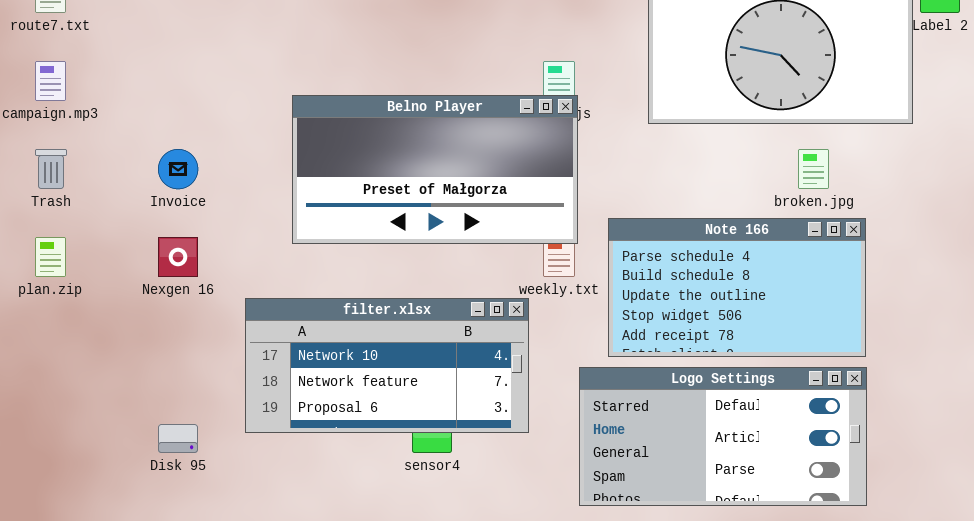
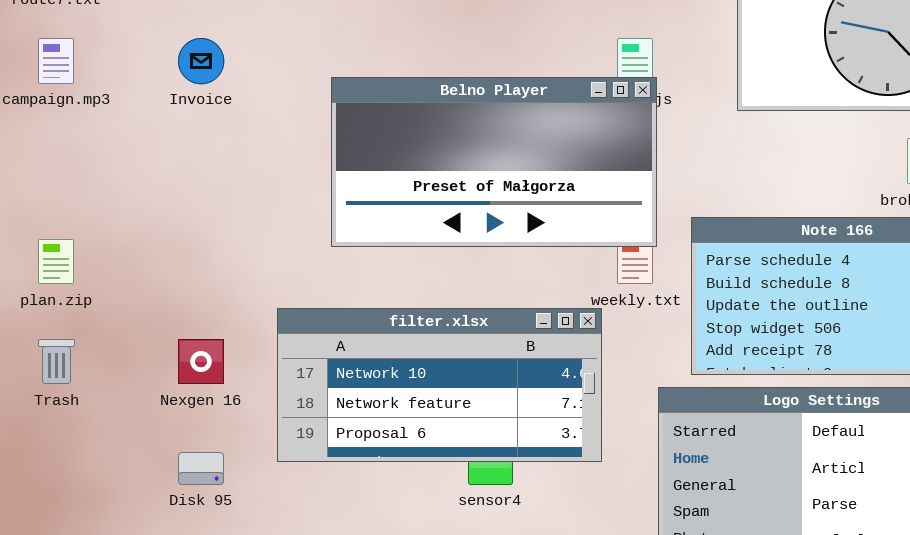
Trash: [35,149,67,189] -> [38,339,75,384], moved
Invoice: [158,149,198,189] -> [178,38,224,84], moved
Nexgen 16: [158,237,198,277] -> [178,339,224,384], moved

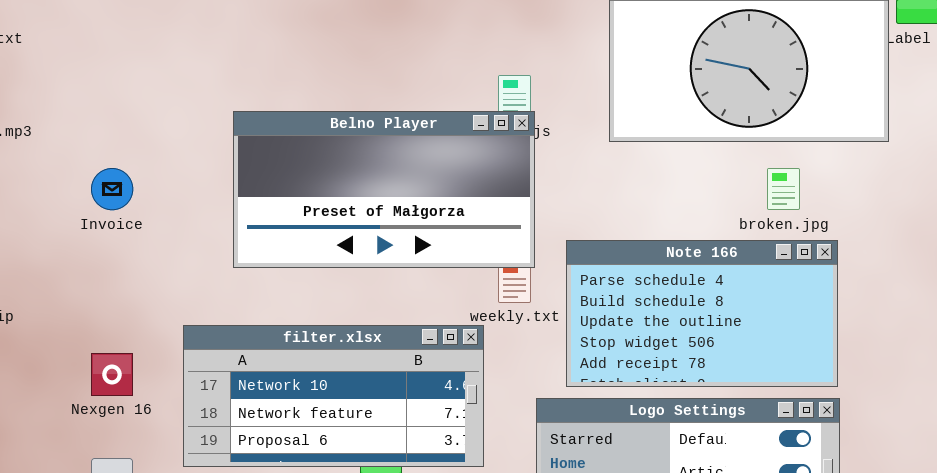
Invoice: [178,38,224,84] -> [91,168,133,210], moved

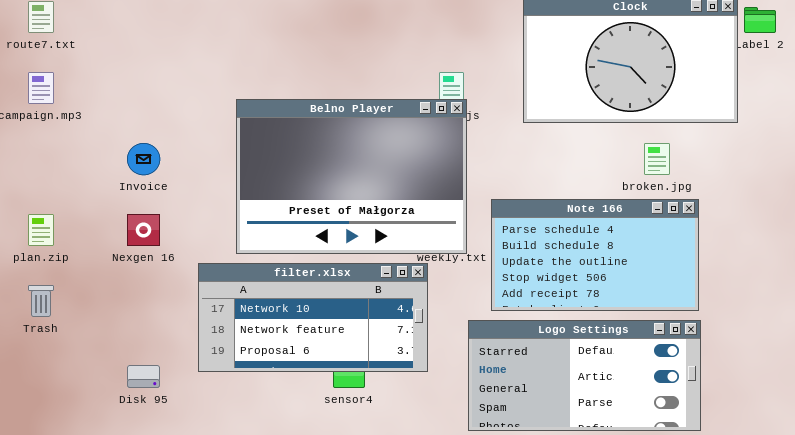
Belno Player: [233,111,535,268] -> [236,99,467,254], resized
Nexgen 16: [91,353,133,396] -> [127,214,160,246], moved

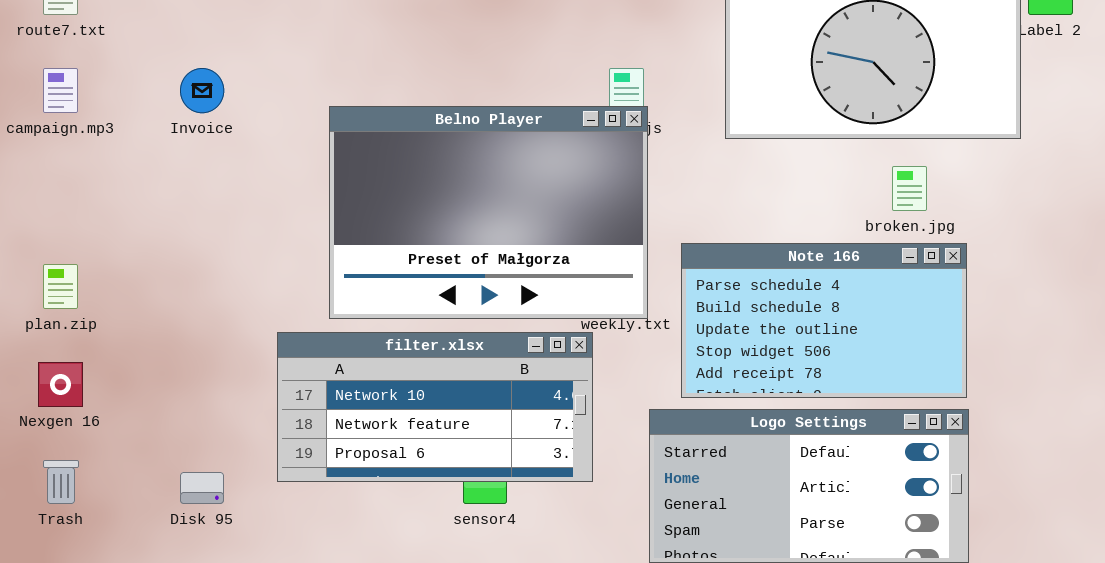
Invoice: [127,143,160,175] -> [180,68,224,113], moved
Nexgen 16: [127,214,160,246] -> [38,362,83,407], moved
Trash: [28,285,54,317] -> [43,460,79,504], moved

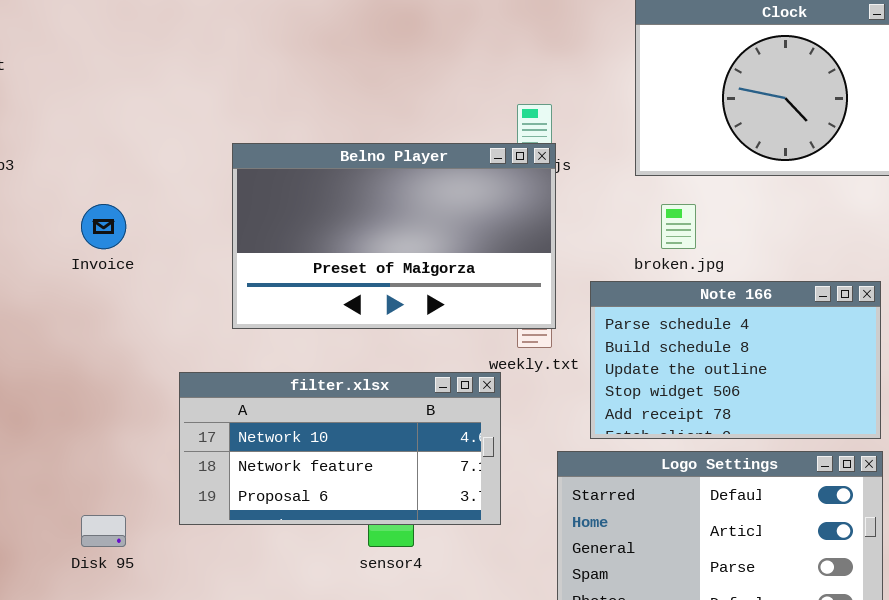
Invoice: [180,68,224,113] -> [81,204,126,249], moved
Belno Player: [329,106,648,319] -> [232,143,556,329], resized
broken.jpg: [892,166,927,211] -> [661,204,696,249], moved

